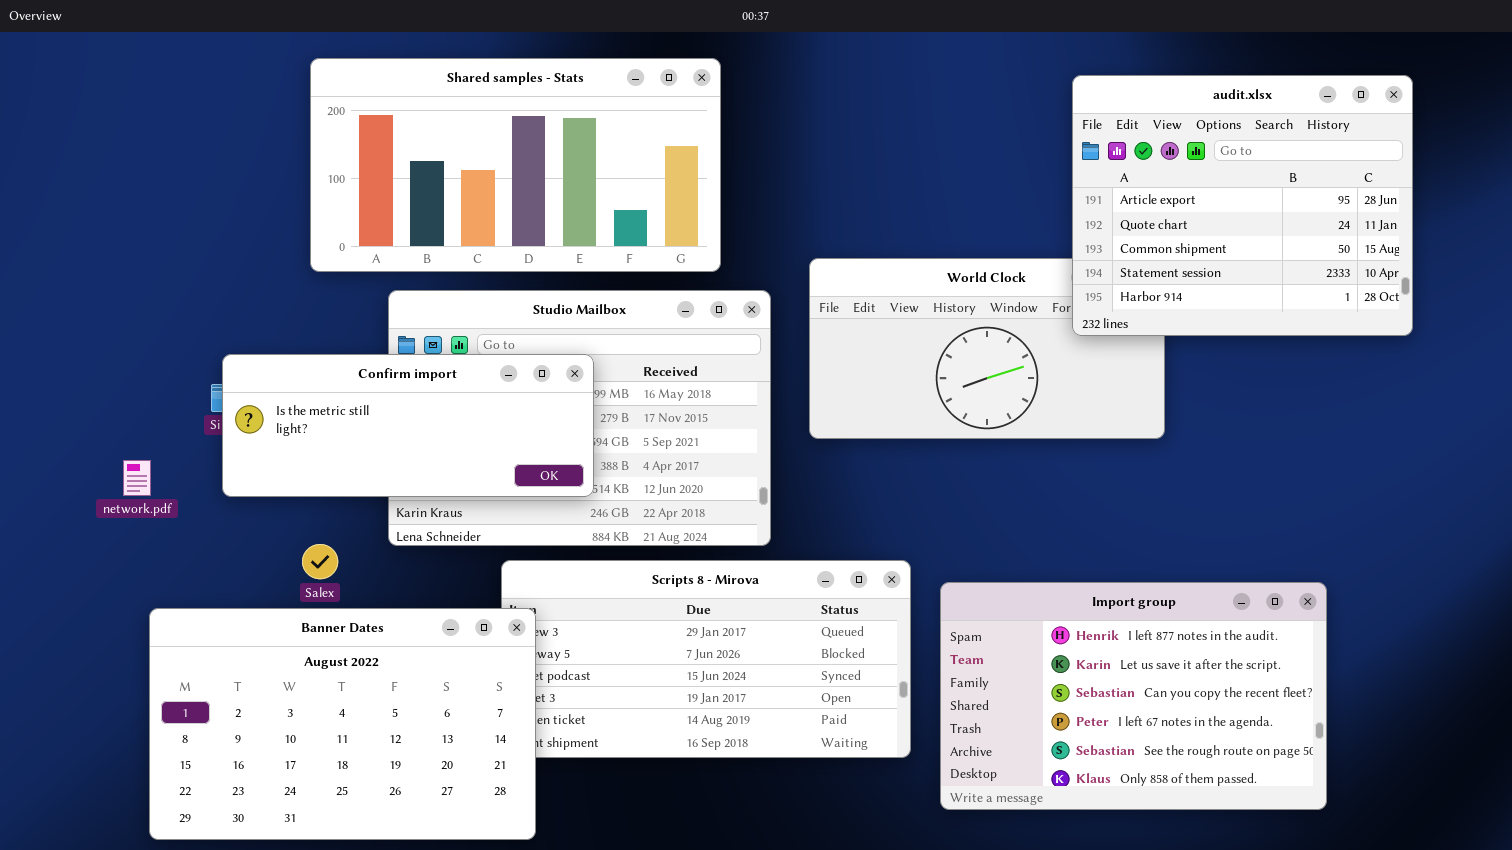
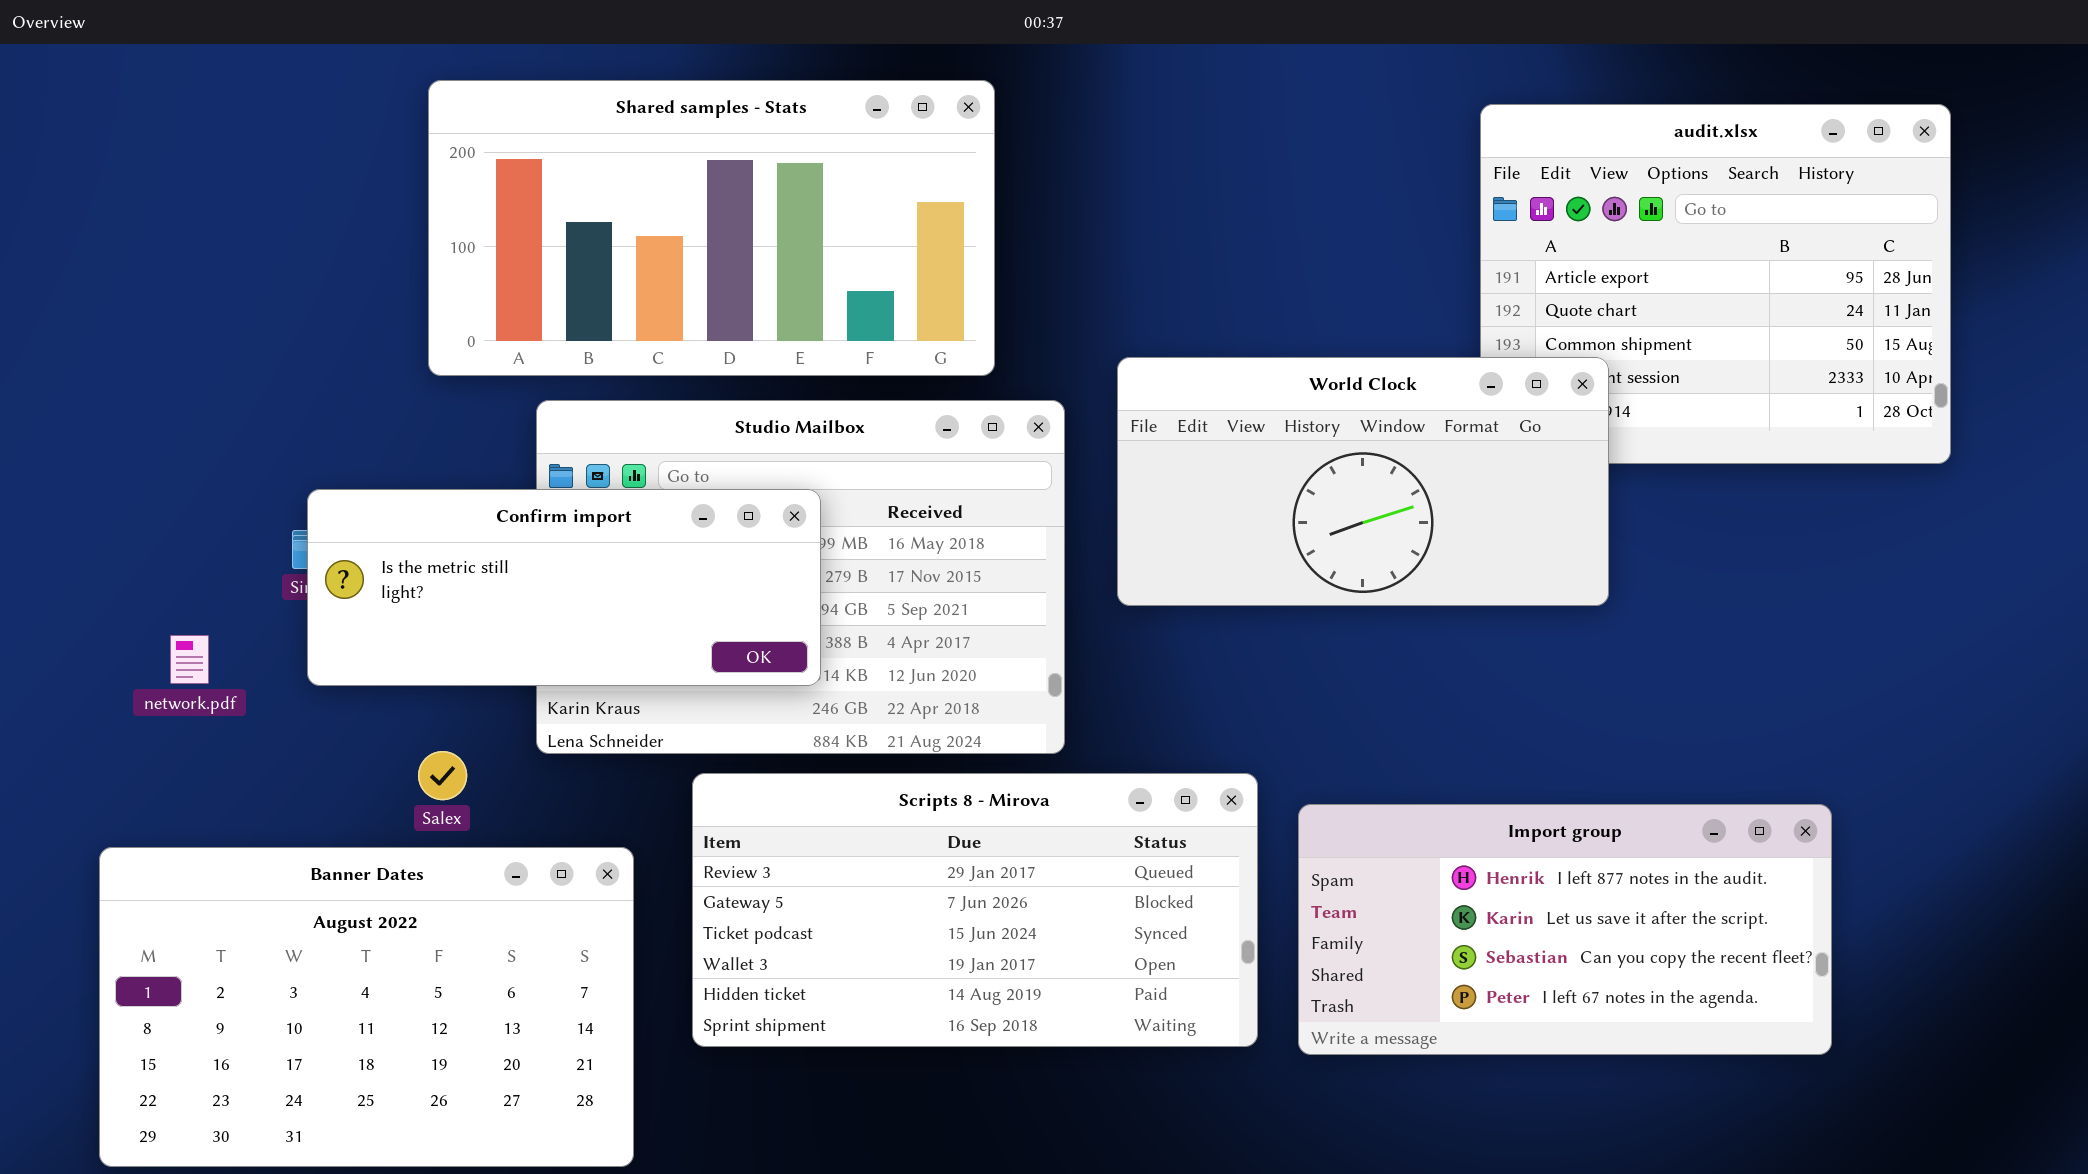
World Clock: [809,258,1165,439] -> [1117,357,1609,606], raised
Import group: [940,582,1327,810] -> [1298,804,1832,1055], resized
Banner Dates: [149,608,536,840] -> [99,847,634,1167], moved

